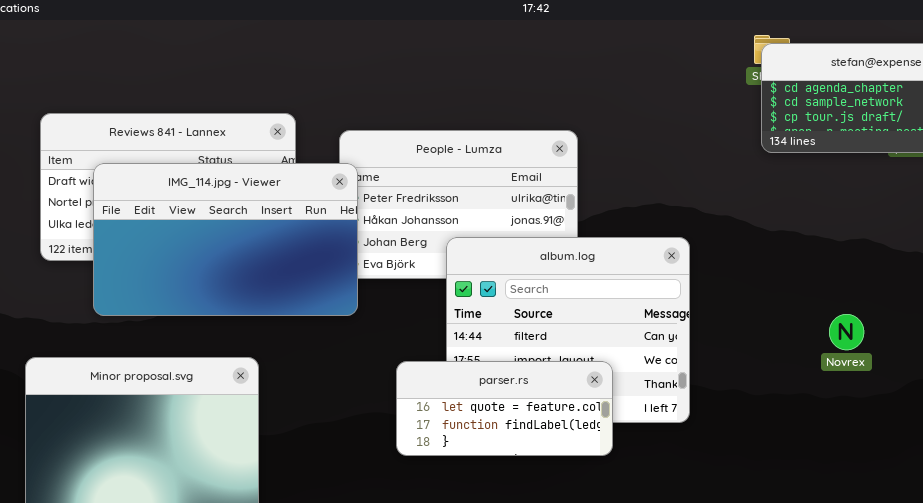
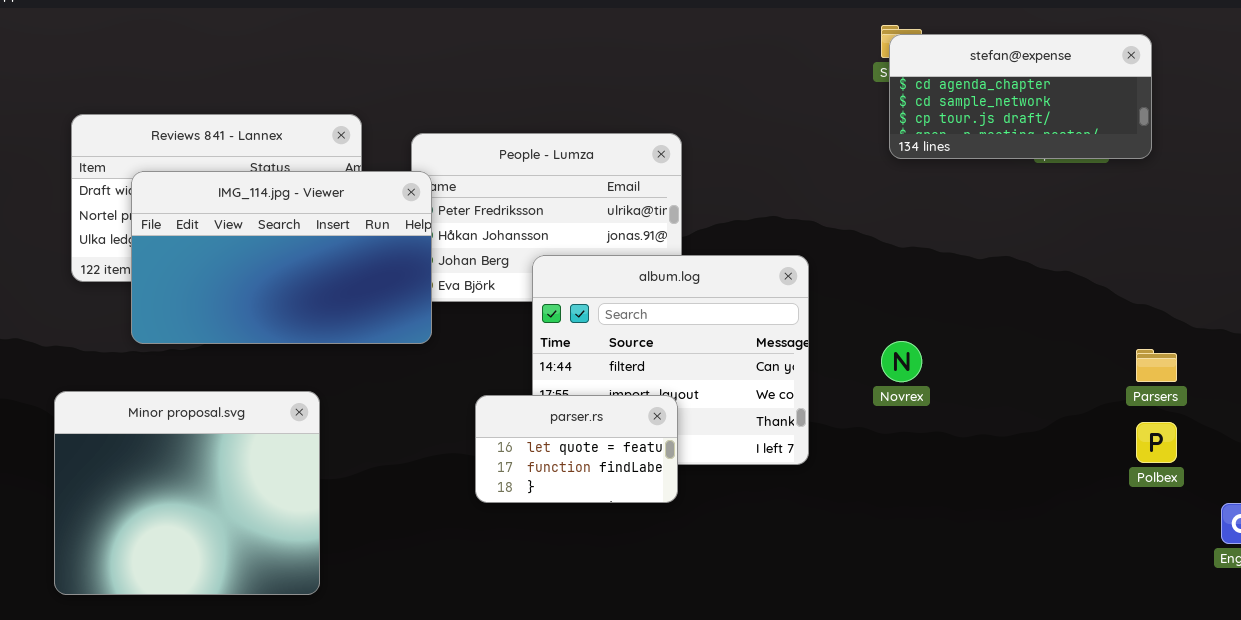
Novrex: [829,314,864,350] -> [881,341,922,382], moved
parser.rs: [396,361,613,456] -> [475,395,678,503], resized

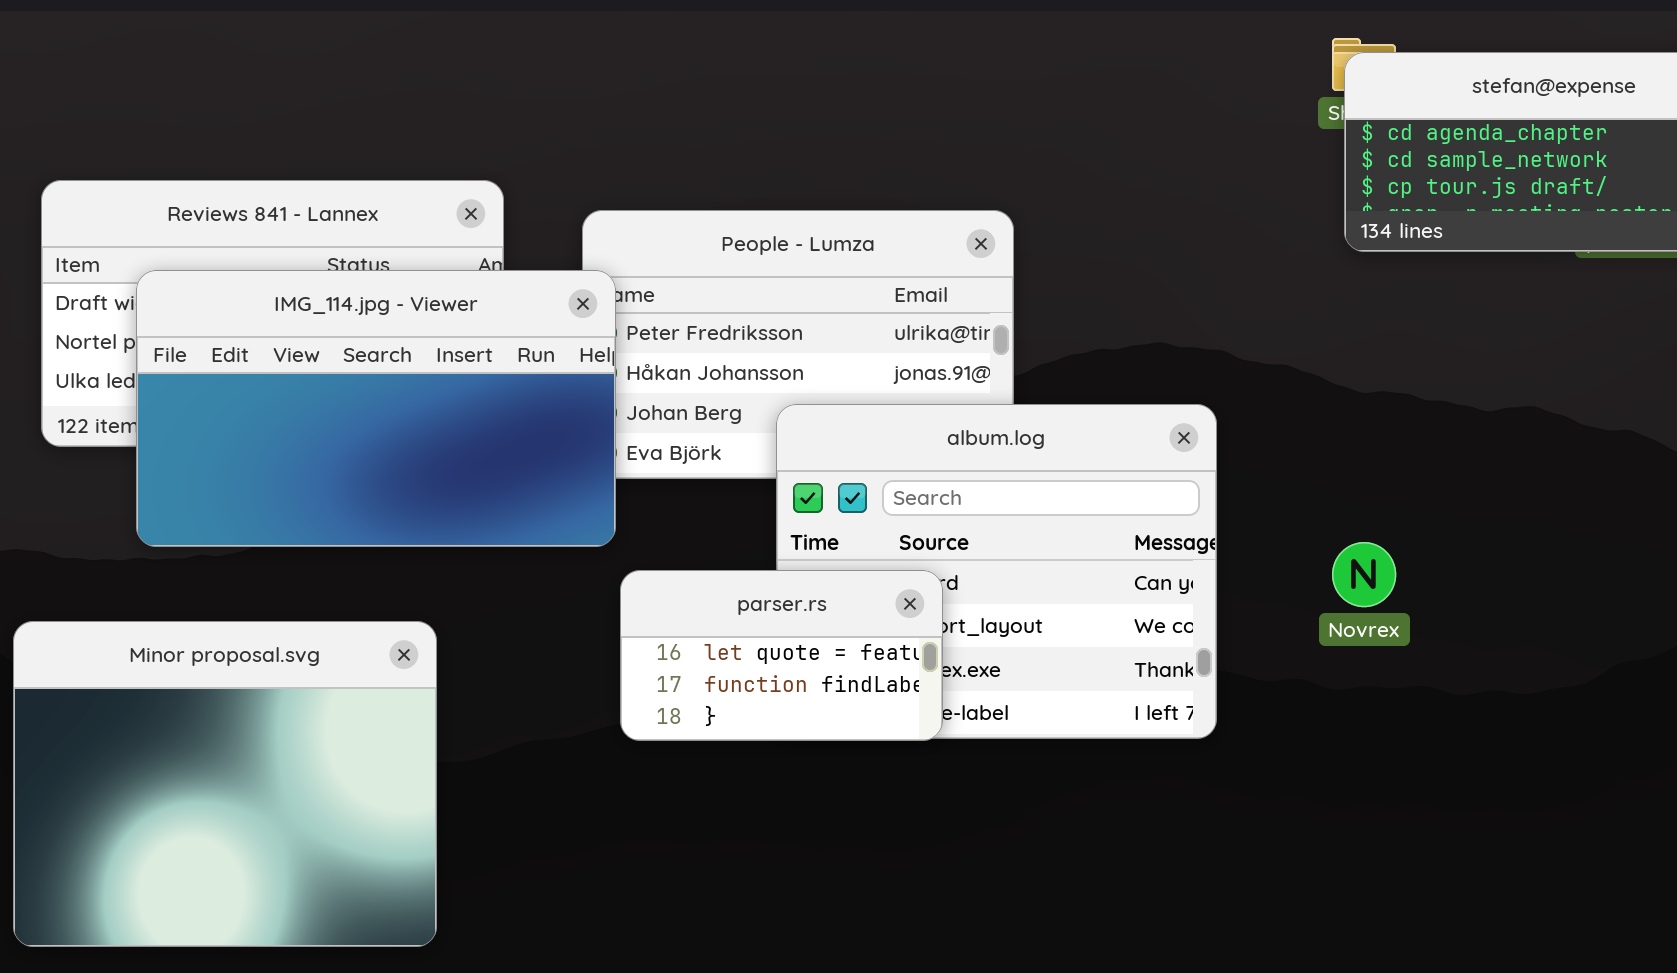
parser.rs: [475,395,678,503] -> [620,570,943,741], moved

